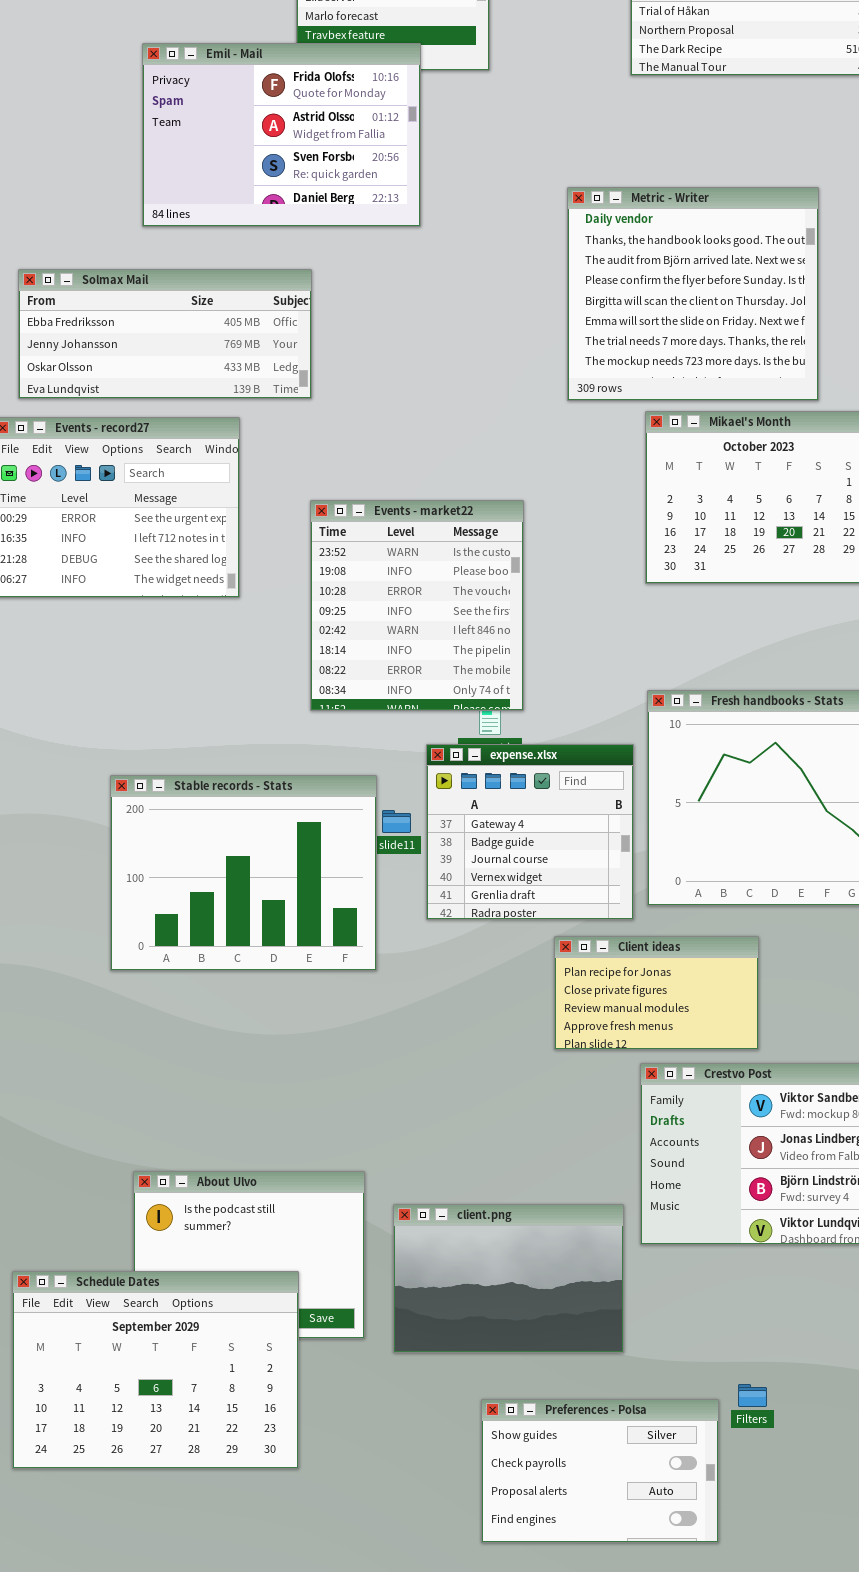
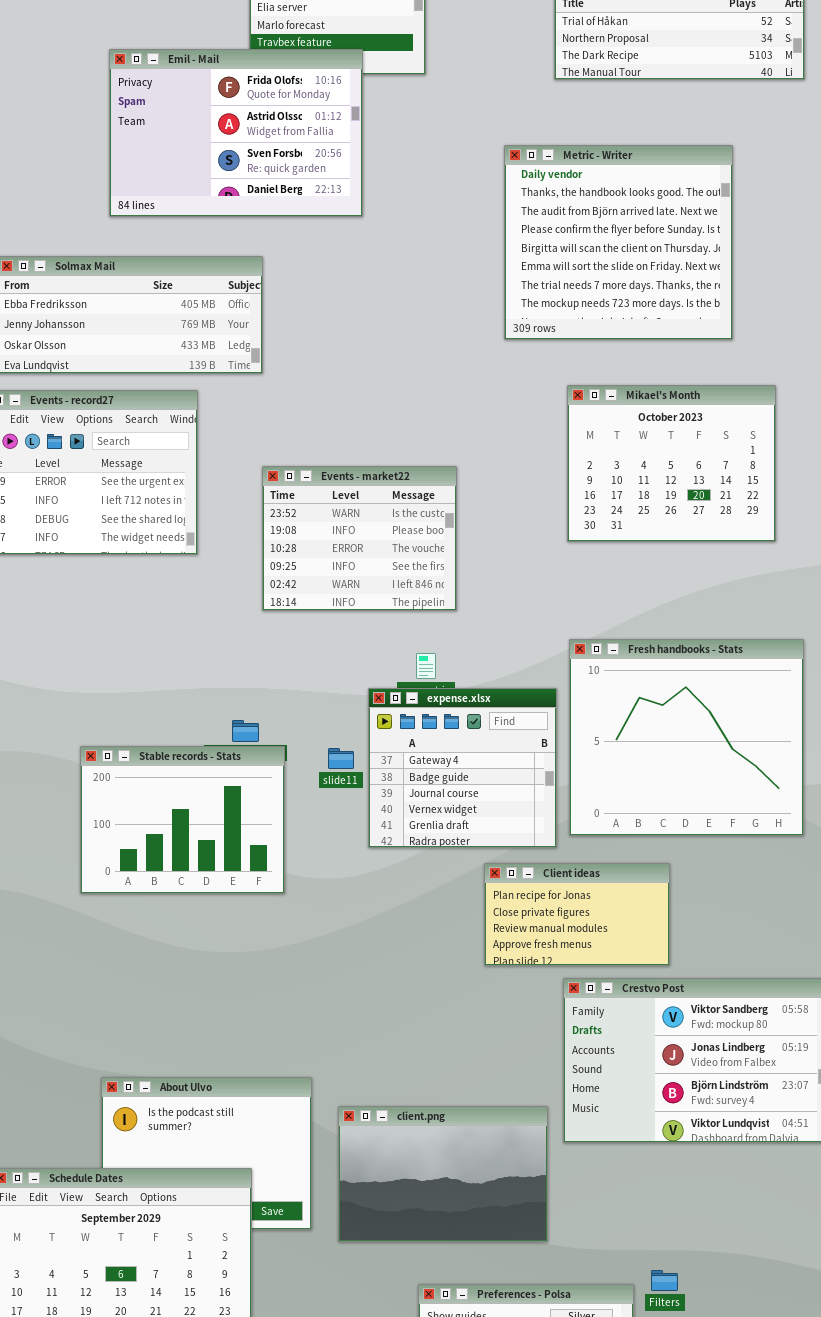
Metric - Writer: [567,187,819,401] -> [504,145,733,340], moved
Events - market22: [310,500,524,711] -> [262,466,457,611], resized
Stable records - Stats: [110,775,377,971] -> [80,746,285,894], resized

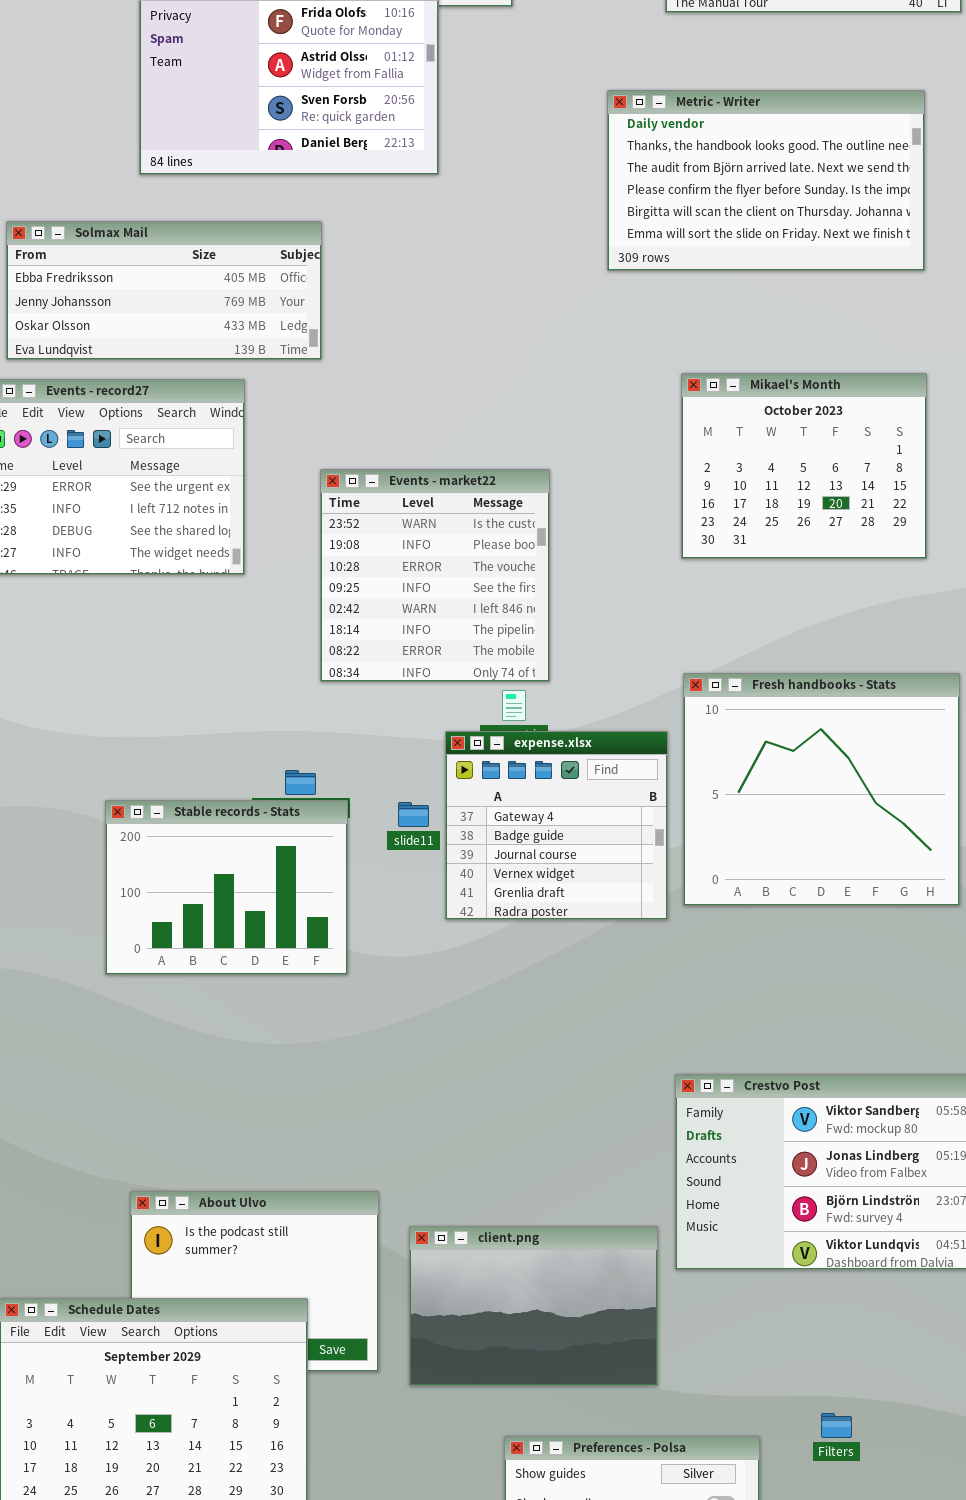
Metric - Writer: [504,145,733,340] -> [607,90,925,271], resized
Events - market22: [262,466,457,611] -> [320,469,550,682], resized
Client ideas: [484,863,670,966] -> none, closed
Filters: [651,1270,678,1291] -> [821,1413,852,1438], moved

